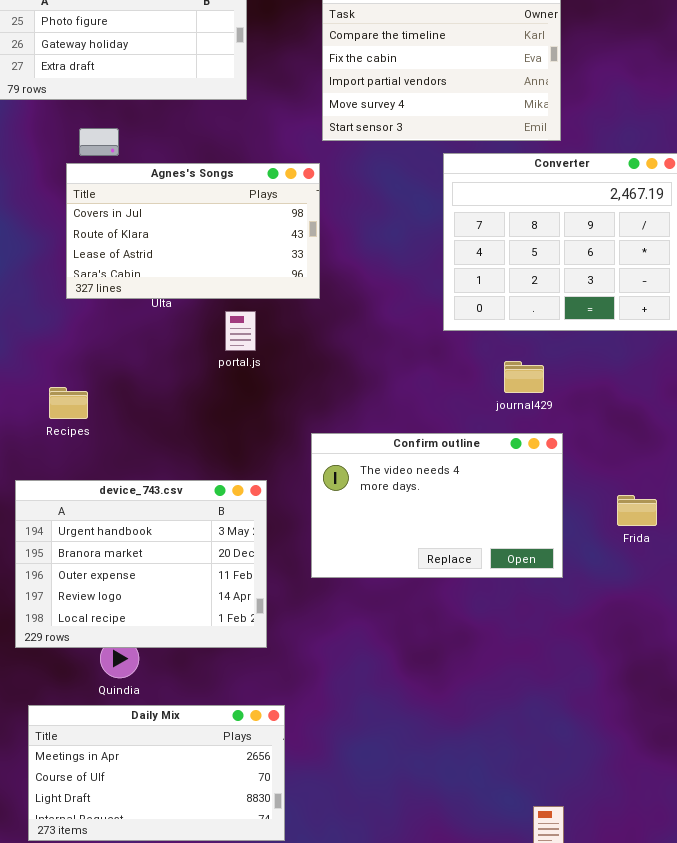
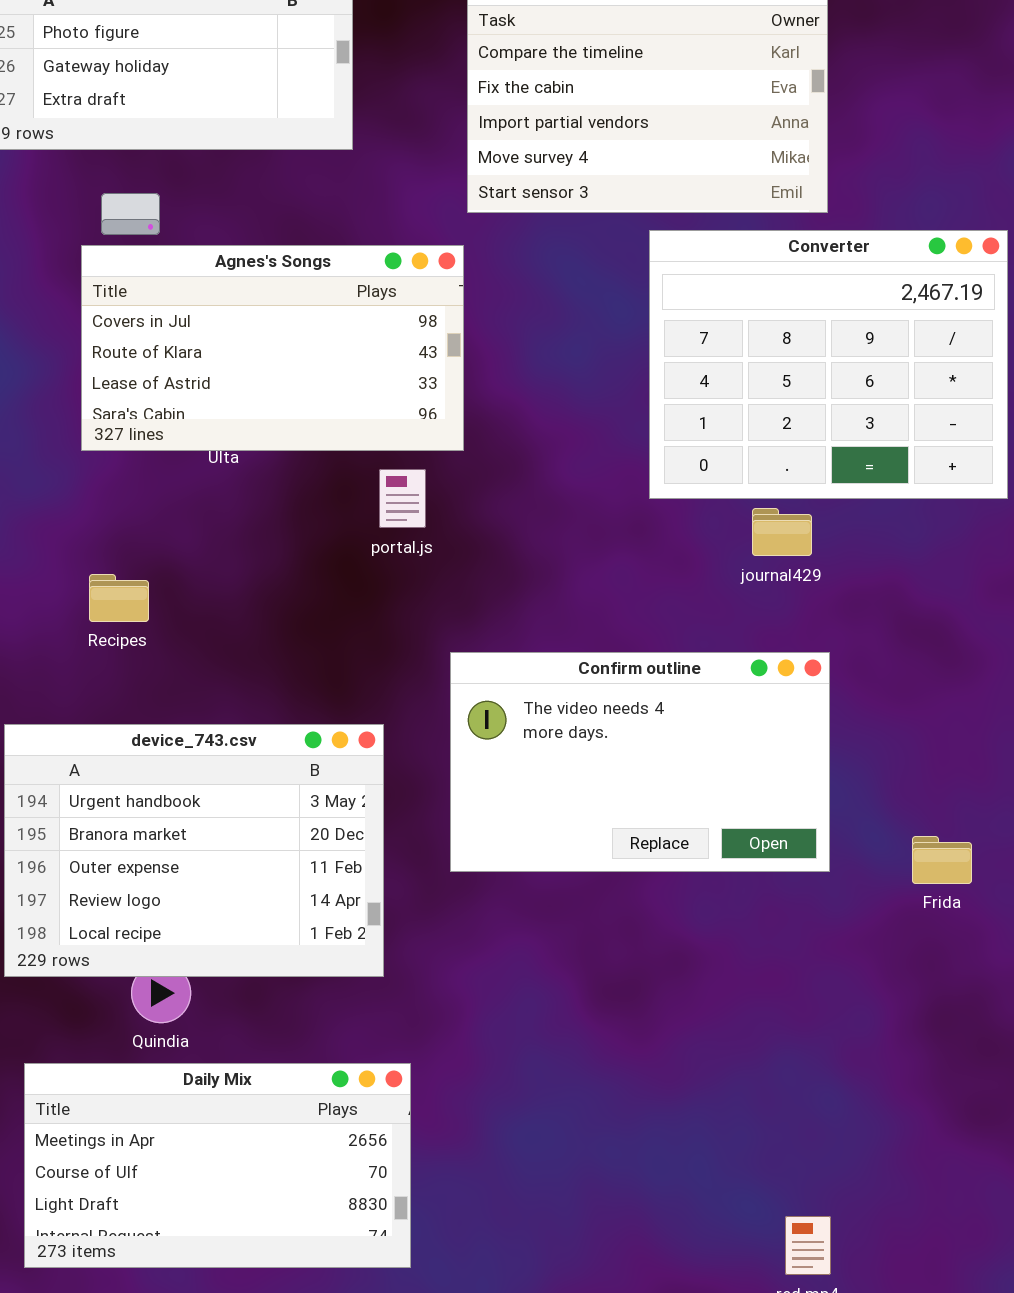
portal.js: [225,311,256,351] -> [379,469,426,528], moved
journal429: [504,361,544,393] -> [752,508,812,556], moved
Recipes: [49,387,88,419] -> [89,574,149,622], moved
Frida: [617,495,657,526] -> [912,836,972,884], moved

